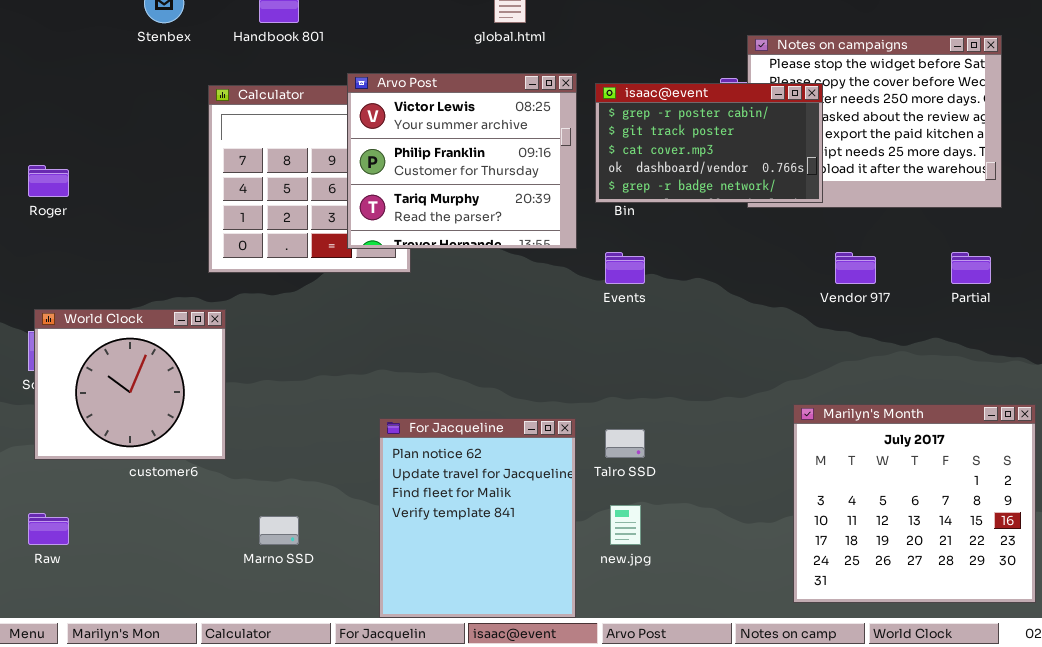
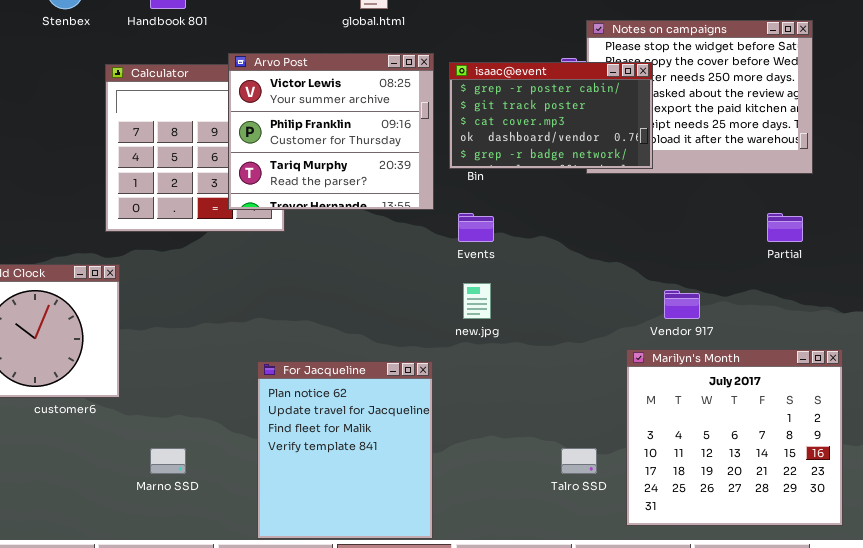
Vendor 917: [835,252,876,284] -> [664,290,700,319], moved
Talro SSD: [605,429,645,458] -> [561,448,597,474], moved
new.jpg: [610,505,641,545] -> [463,283,491,319], moved

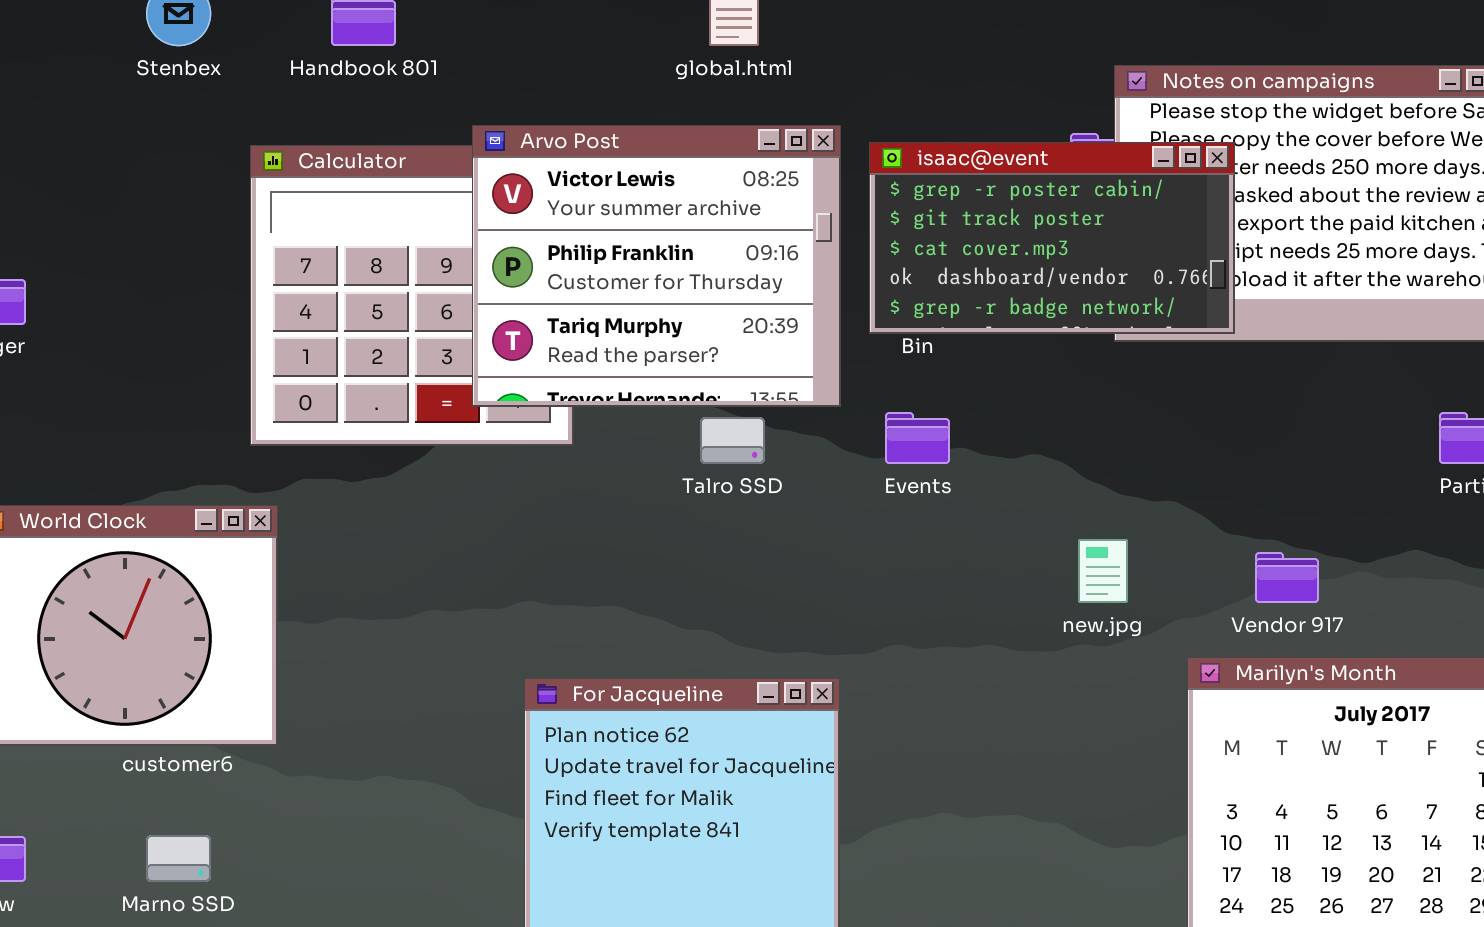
new.jpg: [463,283,491,319] -> [1078,539,1128,603], moved
Marno SSD: [150,448,186,474] -> [146,835,211,882], moved
Talro SSD: [561,448,597,474] -> [700,417,765,464], moved

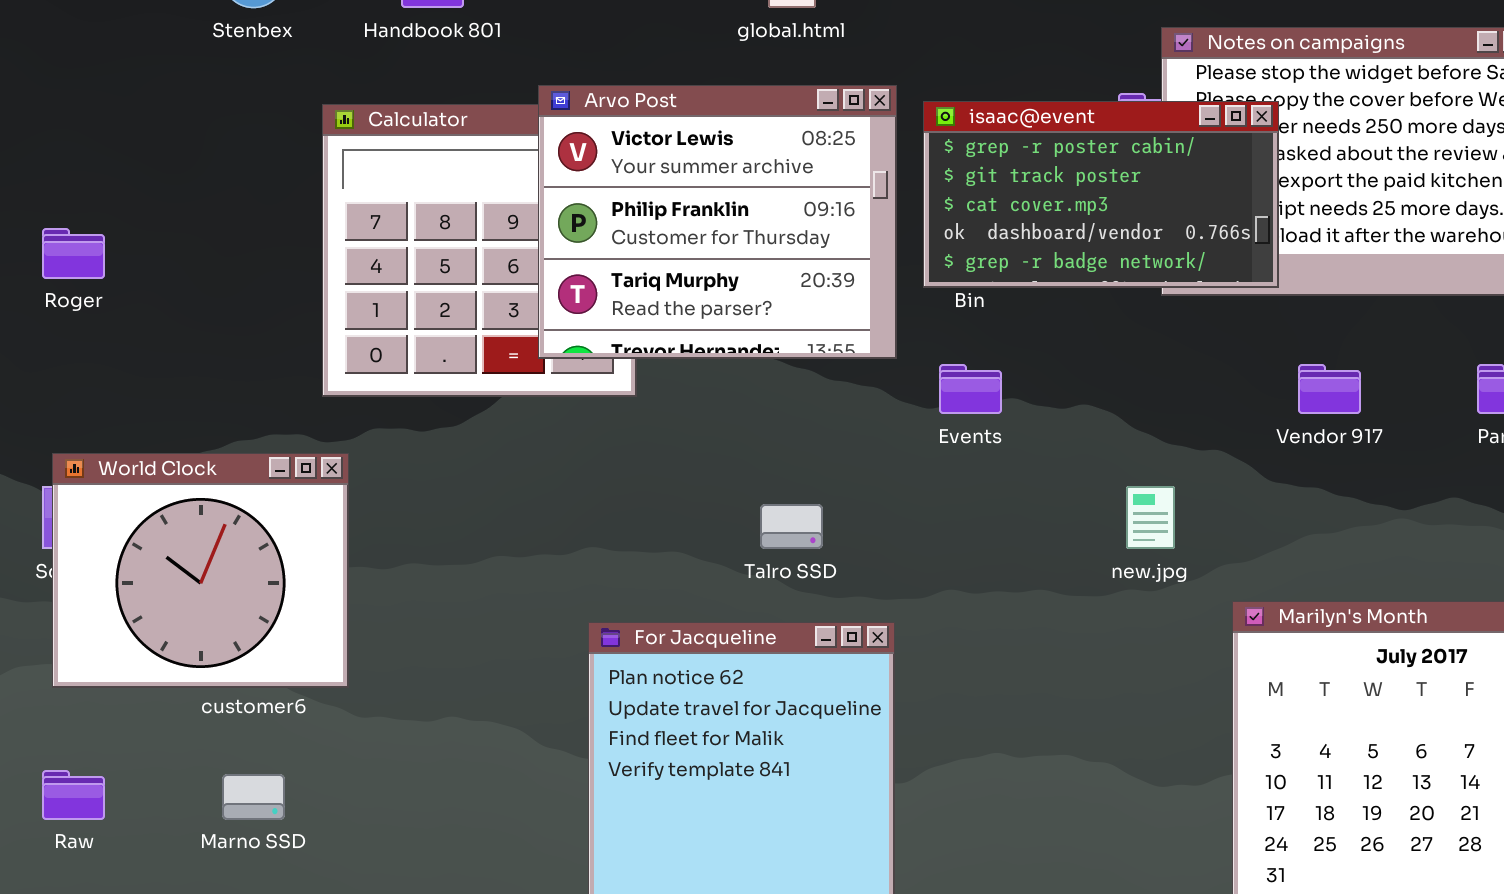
Talro SSD: [700,417,765,464] -> [760,504,823,549], moved
Vendor 917: [1255,552,1319,603] -> [1298,364,1361,414], moved

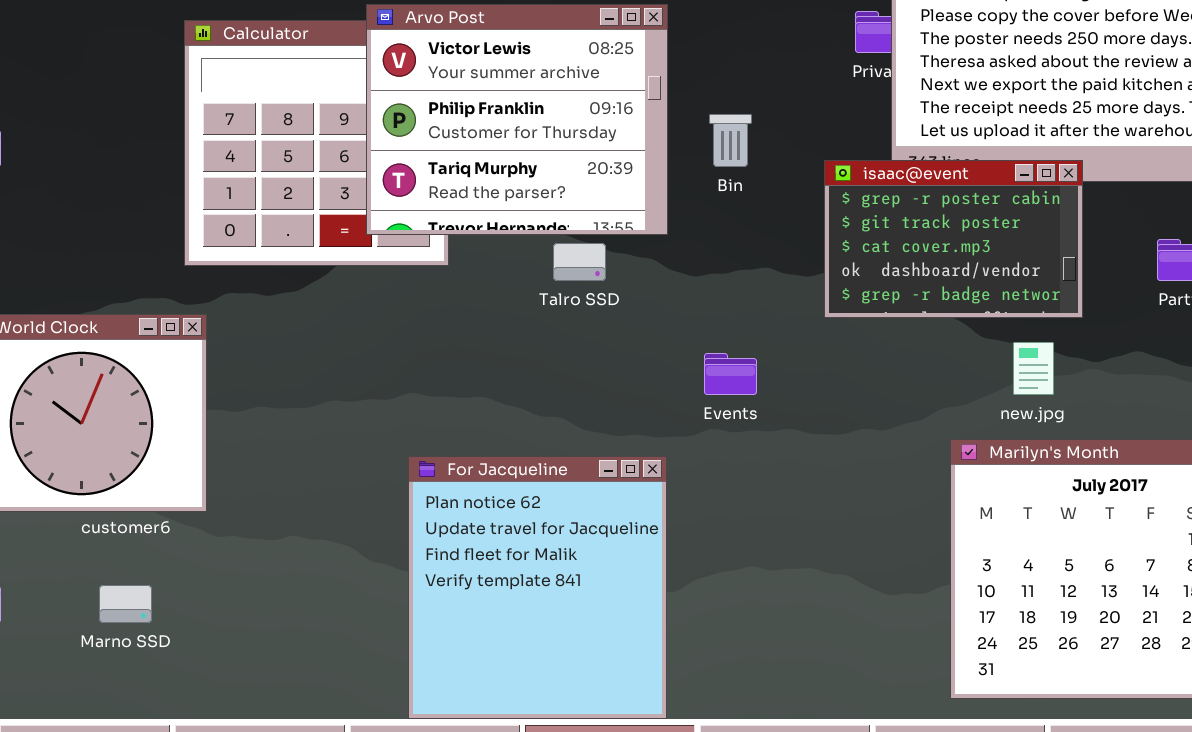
isaac@event: [923,101,1279,288] -> [824,160,1083,318], moved, resized
Events: [939,364,1002,414] -> [704,353,757,395], moved
new.jpg: [1126,486,1175,549] -> [1013,342,1054,395], moved
Talro SSD: [760,504,823,549] -> [553,243,606,281], moved

